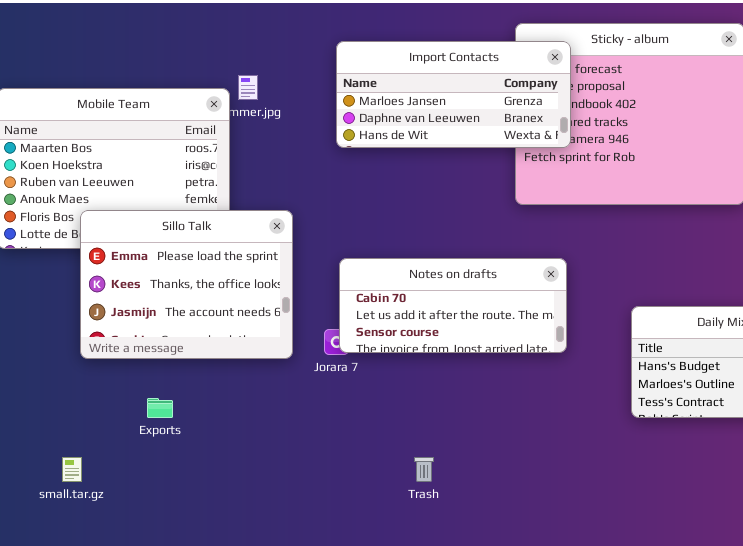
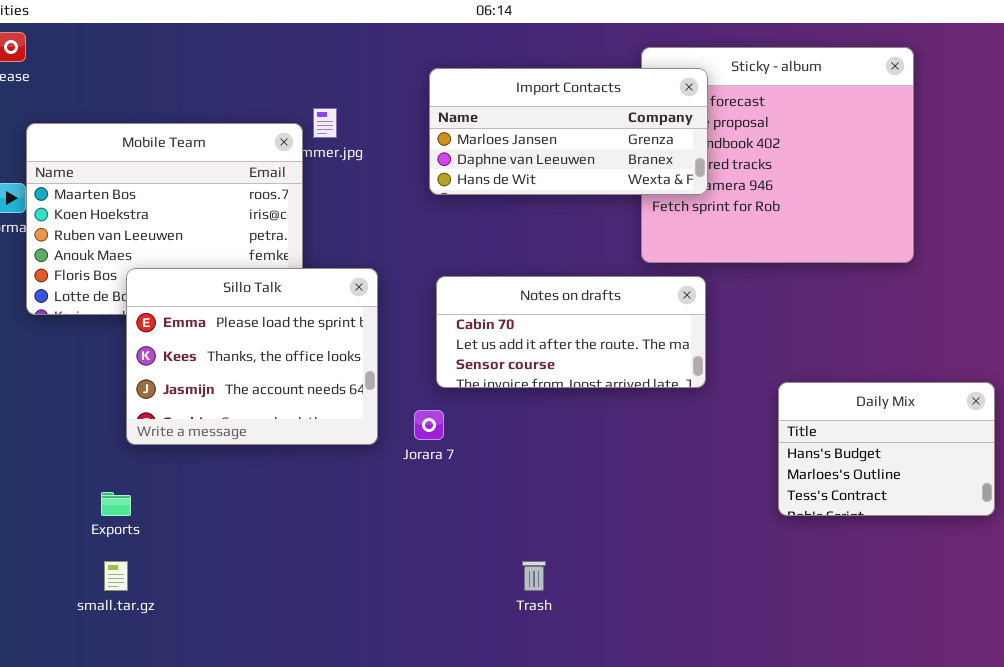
Notes on drafts: [339,258,567,353] -> [436,276,706,388], moved
Exports: [147,398,173,418] -> [101,492,131,516], moved

